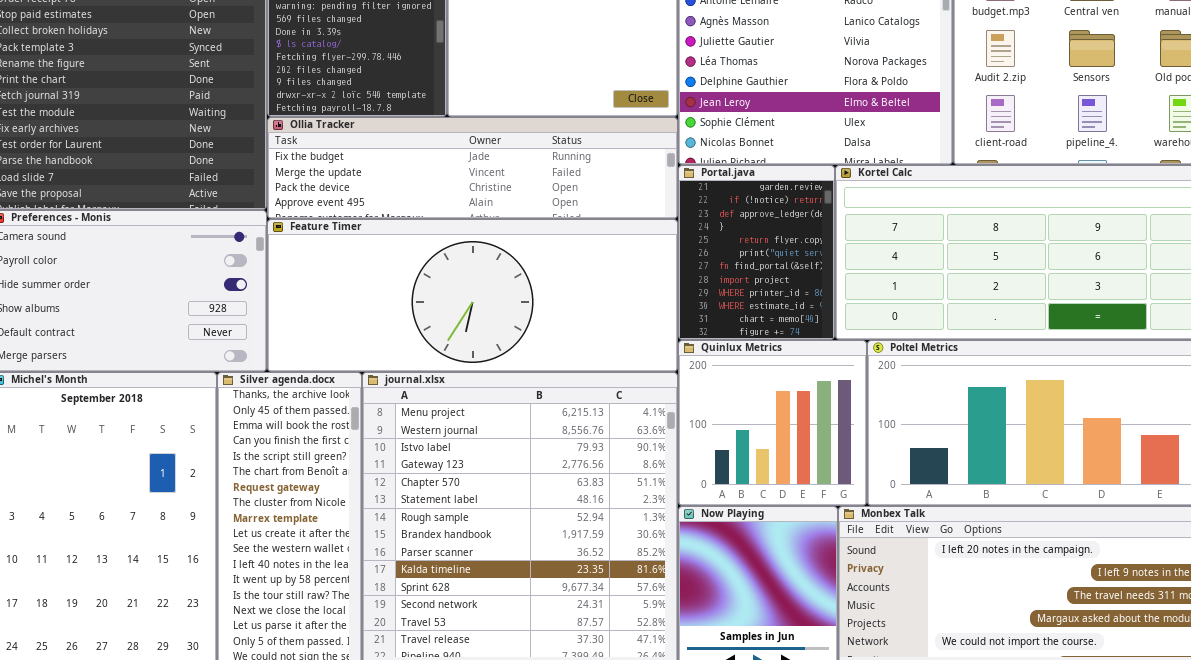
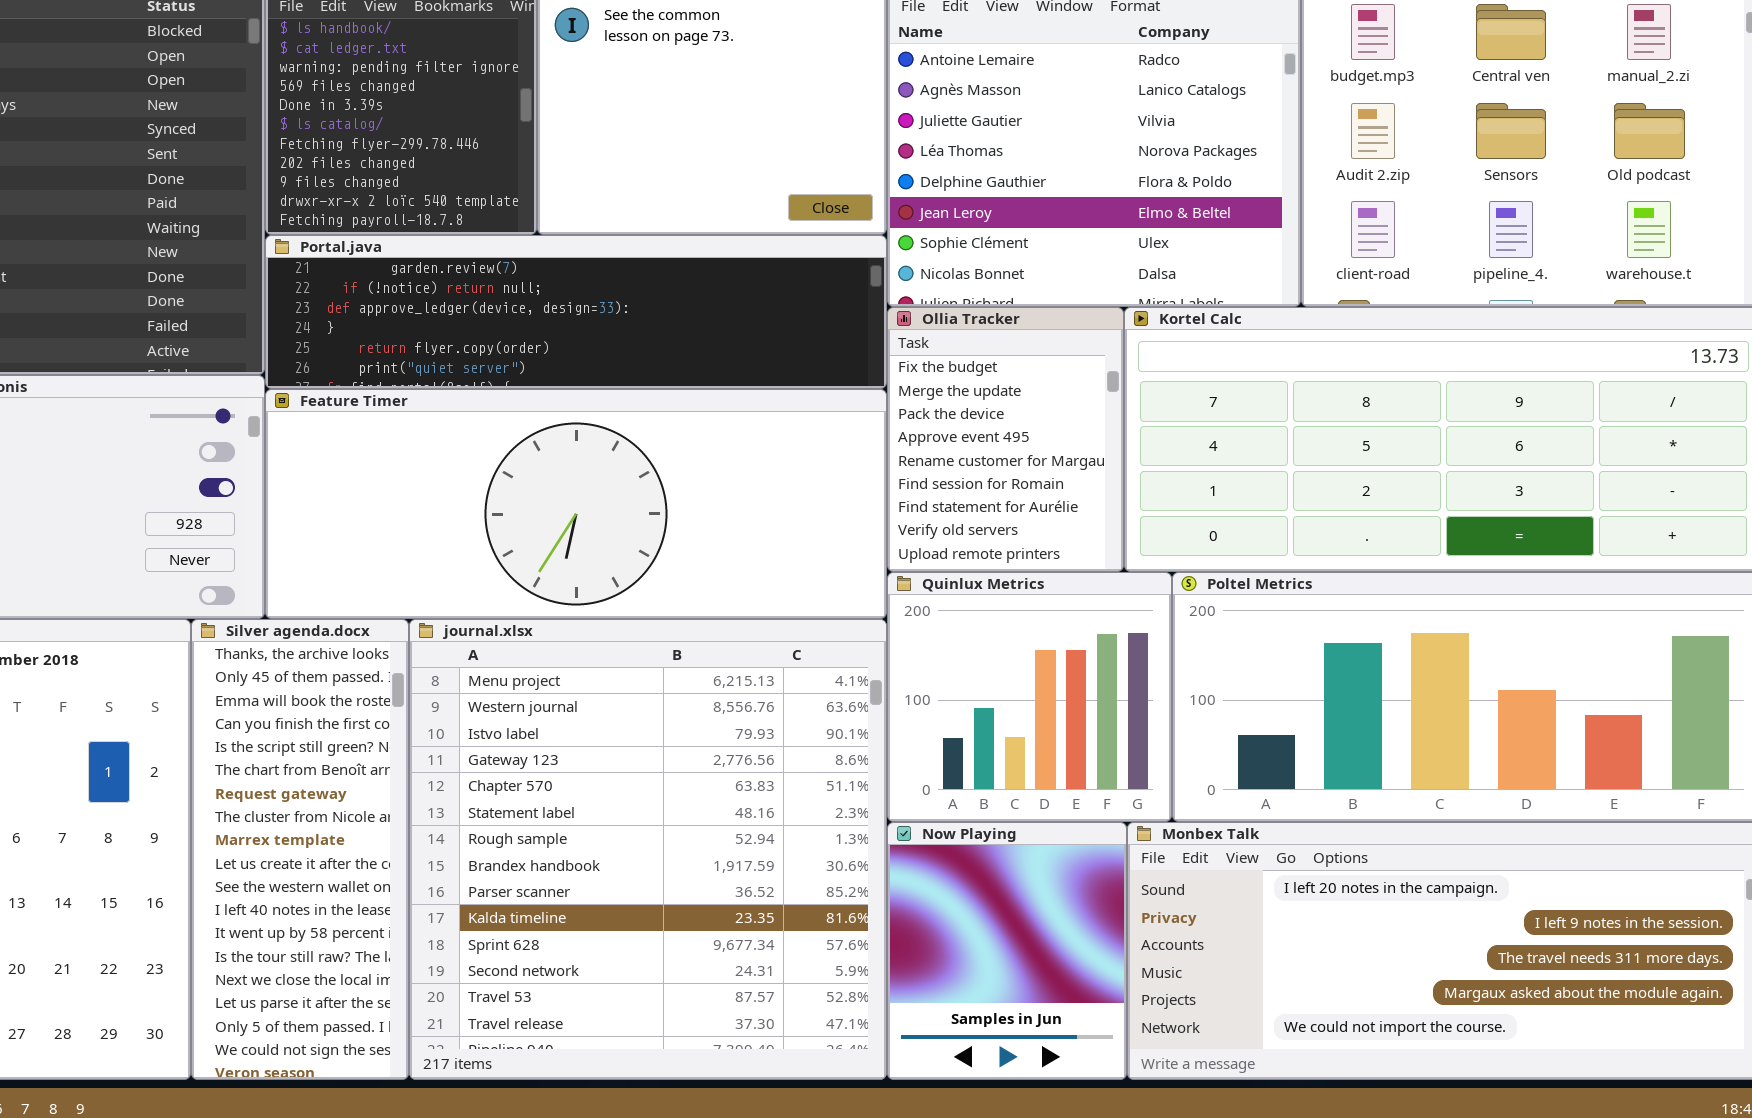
Ollia Tracker: [267,117,678,219] -> [887,307,1124,572], moved, resized
Portal.java: [678,165,835,340] -> [265,235,887,389], moved, resized

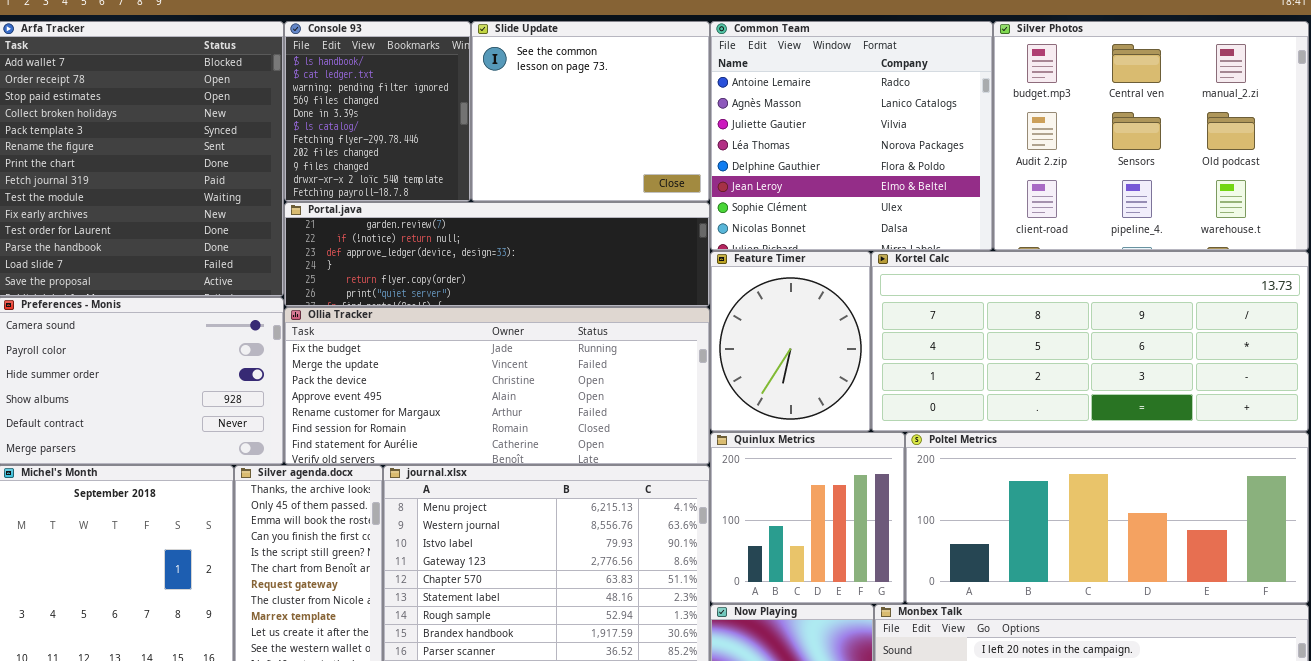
Ollia Tracker: [887,307,1124,572] -> [284,307,710,465], moved, resized
Feature Timer: [265,389,887,619] -> [710,251,871,432], moved, resized

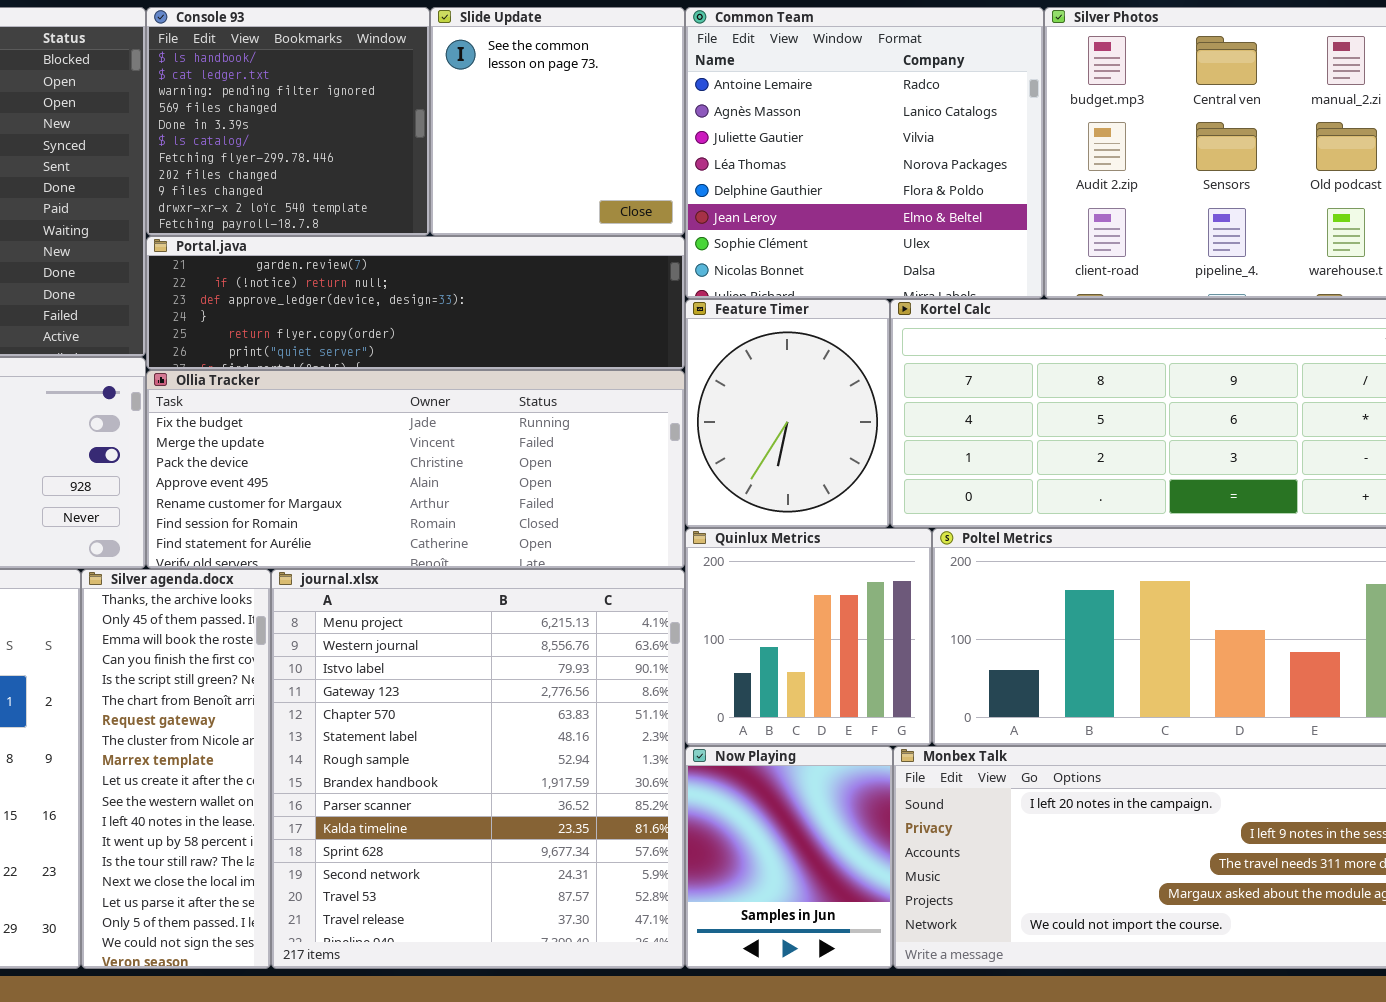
Console 93: [284,21,471,202] -> [146,7,430,236], resized
Slide Update: [471,21,710,202] -> [430,7,685,236], resized

